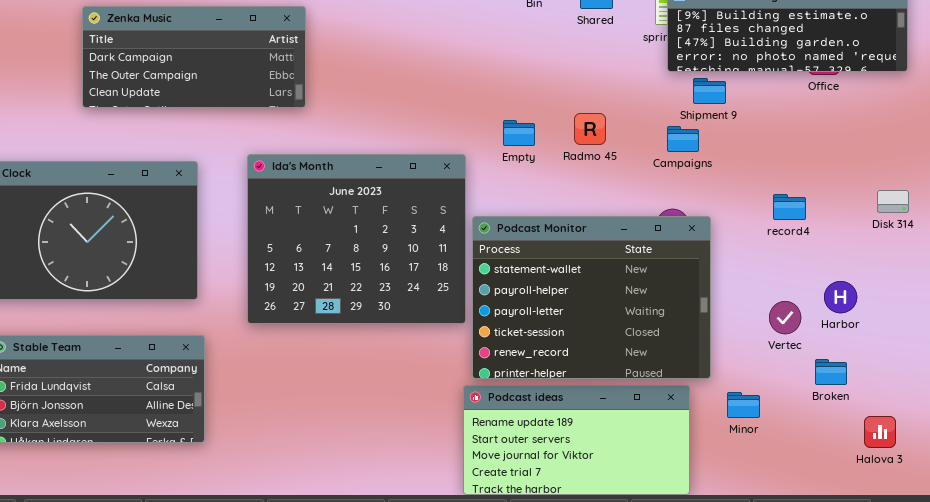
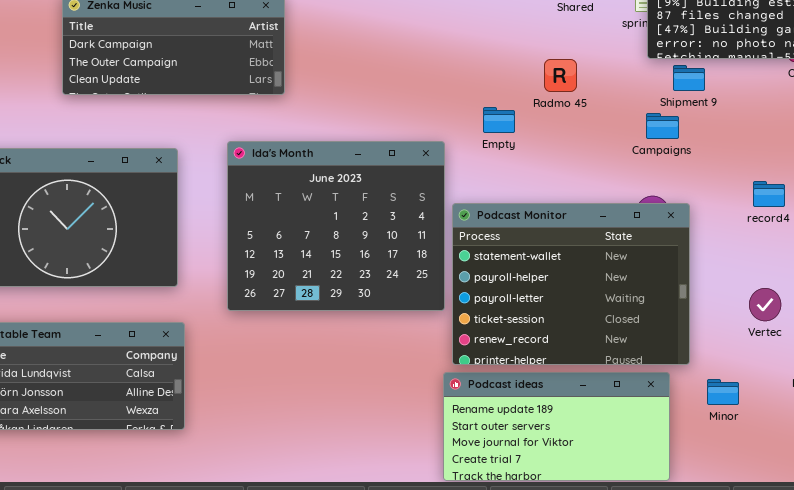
Radmo 45: [574,113,606,145] -> [544,59,577,92], moved

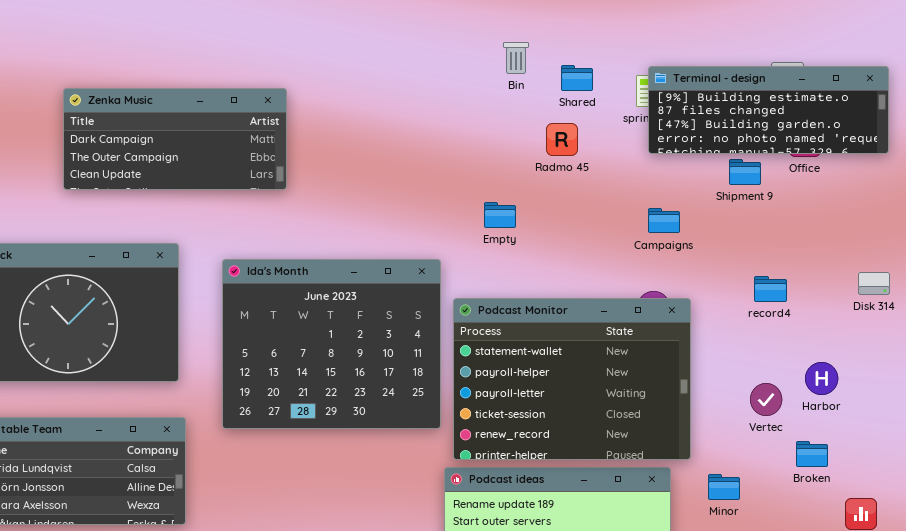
Radmo 45: [544,59,577,92] -> [546,123,578,156], moved
Shipment 9: [673,65,705,91] -> [729,159,761,185], moved
Ida's Month: [227,141,445,311] -> [222,259,441,429], moved

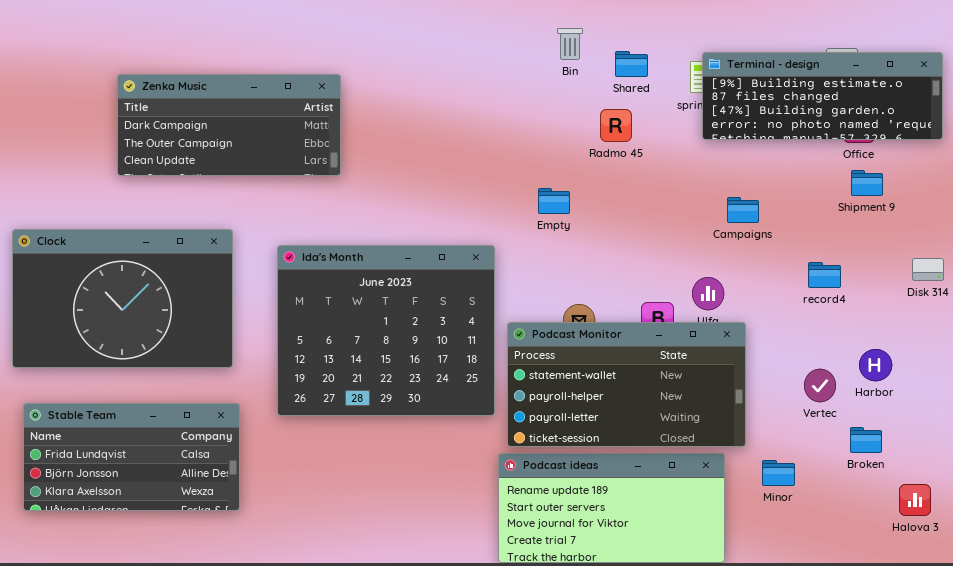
Shipment 9: [729,159,761,185] -> [851,170,883,196], moved
Campaigns: [648,208,680,233] -> [727,197,759,223], moved
Podcast Monitor: [453,298,691,460] -> [507,322,746,447], resized

